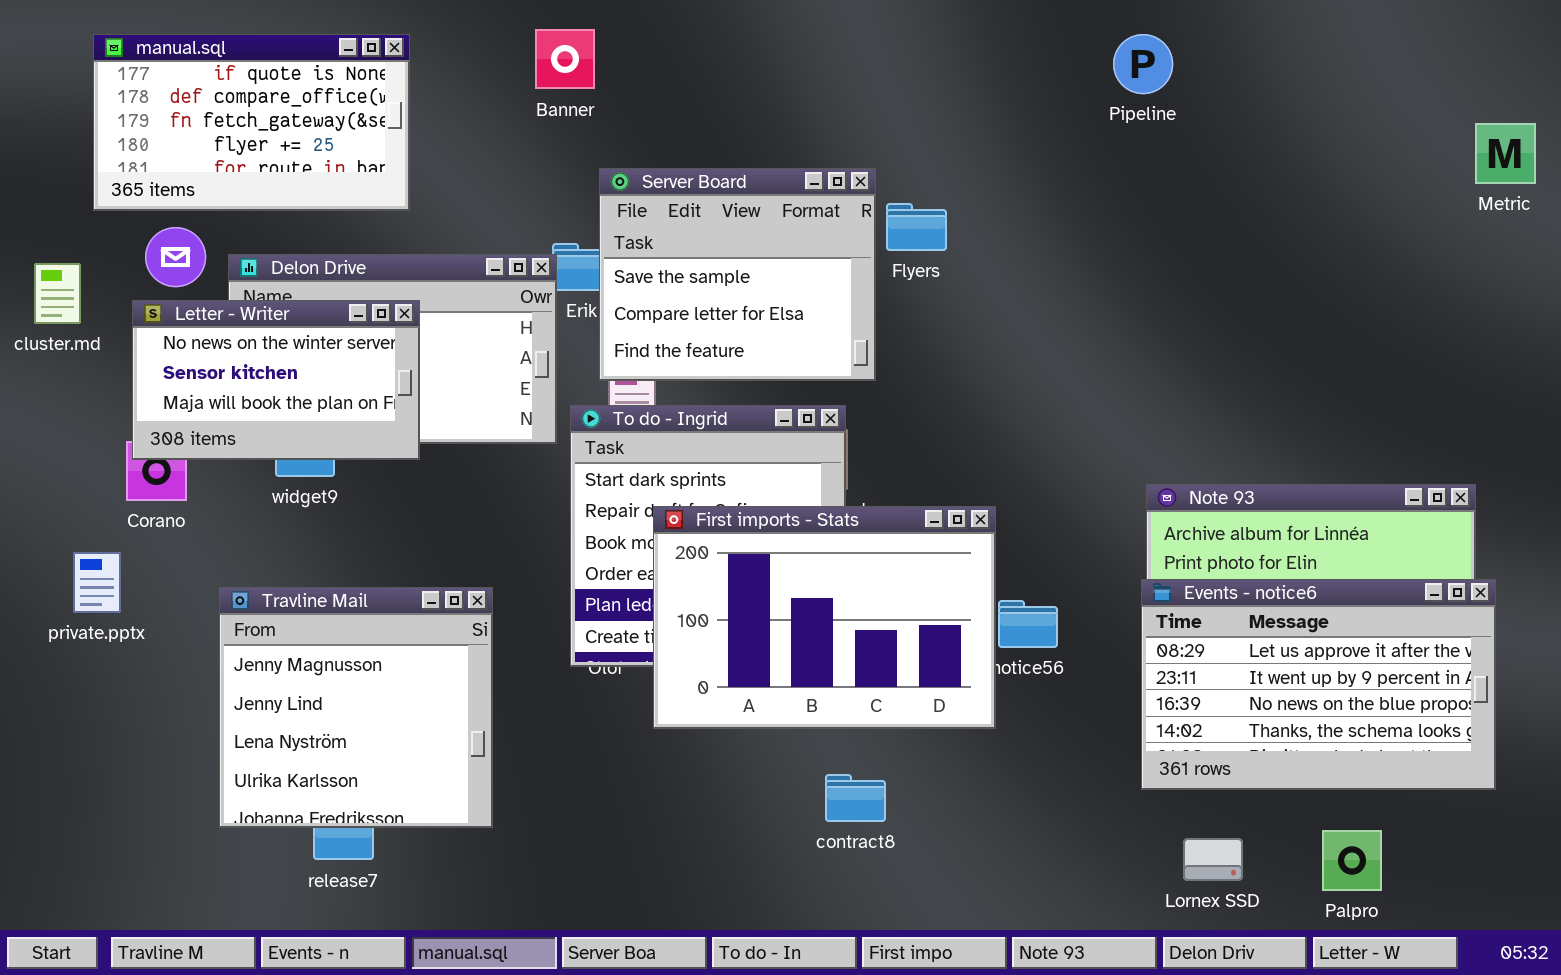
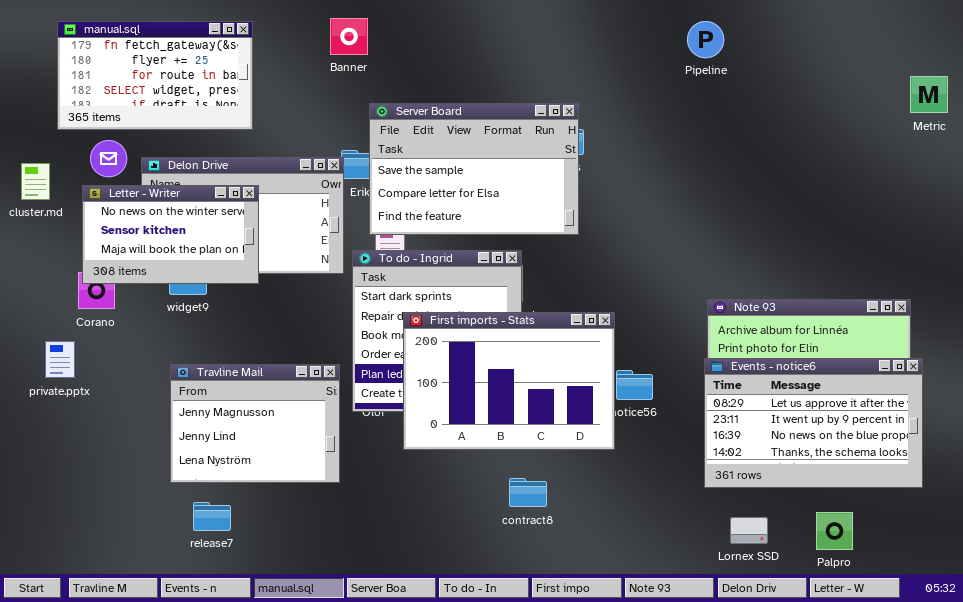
manual.sql: [93,34,410,211] -> [57,21,253,130], scrolled down 2 rows
Server Board: [599,168,876,381] -> [369,103,579,235], resized
Travline Mail: [219,587,493,828] -> [170,364,340,483], moved, resized

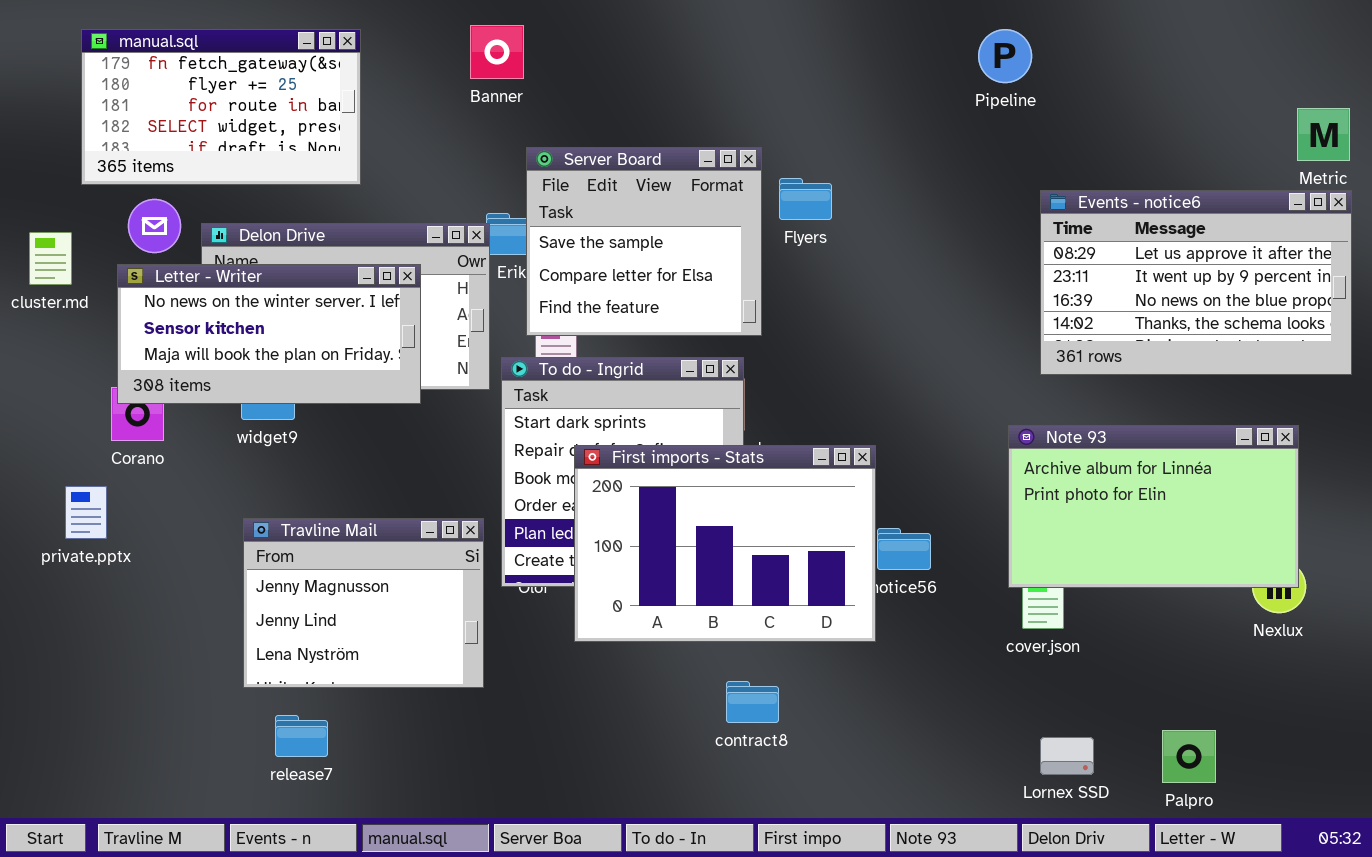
Server Board: [369,103,579,235] -> [526,147,762,336], resized
Letter - Writer: [82,185,259,284] -> [117,264,421,404], resized
Events - notice6: [704,358,923,488] -> [1040,190,1352,375], moved

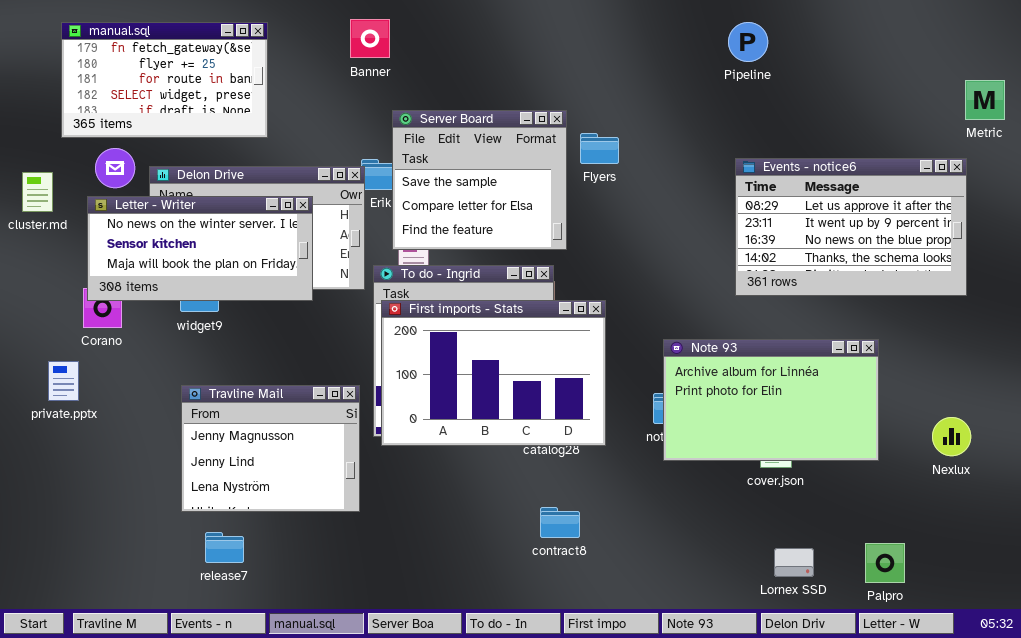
Events - notice6: [1040,190,1352,375] -> [735,158,967,296], moved
Note 93: [1008,425,1299,588] -> [663,339,879,461], moved
First imports - Stats: [574,445,876,642] -> [381,300,606,446], moved

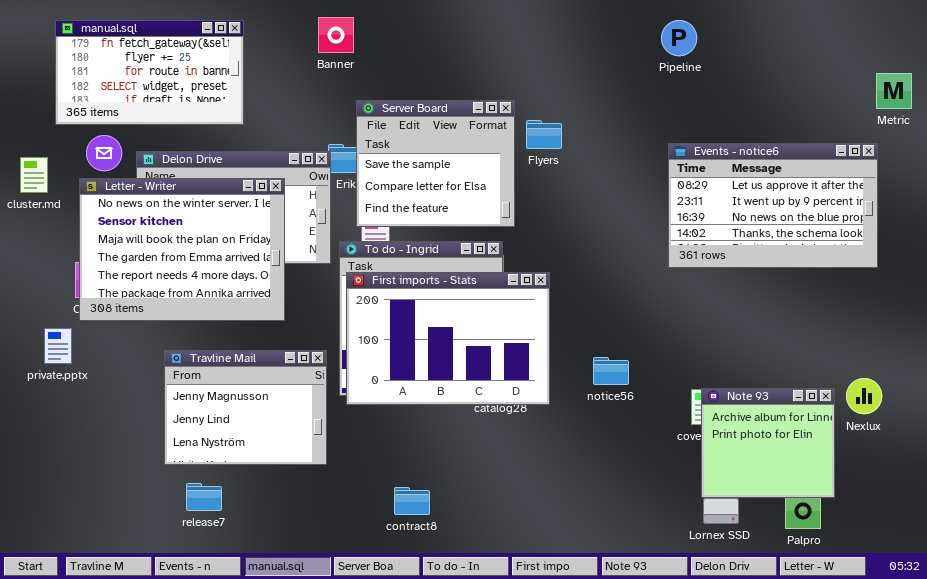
Letter - Writer: [87,196,313,301] -> [79,178,285,321], resized
Note 93: [663,339,879,461] -> [701,388,835,498], moved, resized
contract8: [540,507,580,538] -> [394,487,430,515], moved

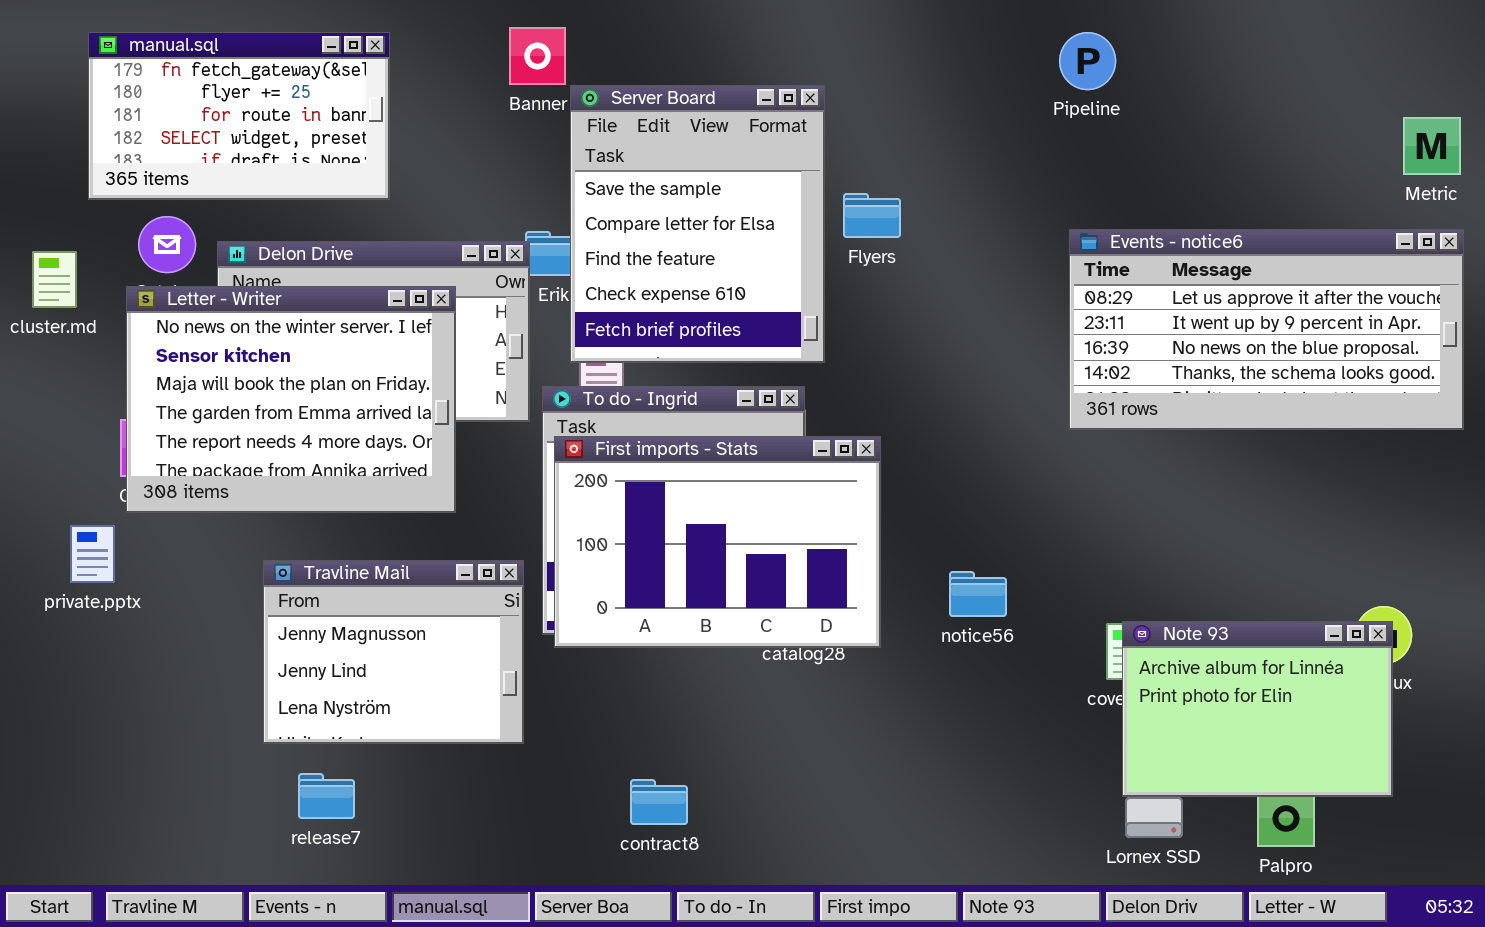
Server Board: [356,100,515,227] -> [570,85,825,363], resized
Events - notice6: [668,143,878,268] -> [1069,229,1464,430], resized
Note 93: [701,388,835,498] -> [1122,621,1393,797], resized

